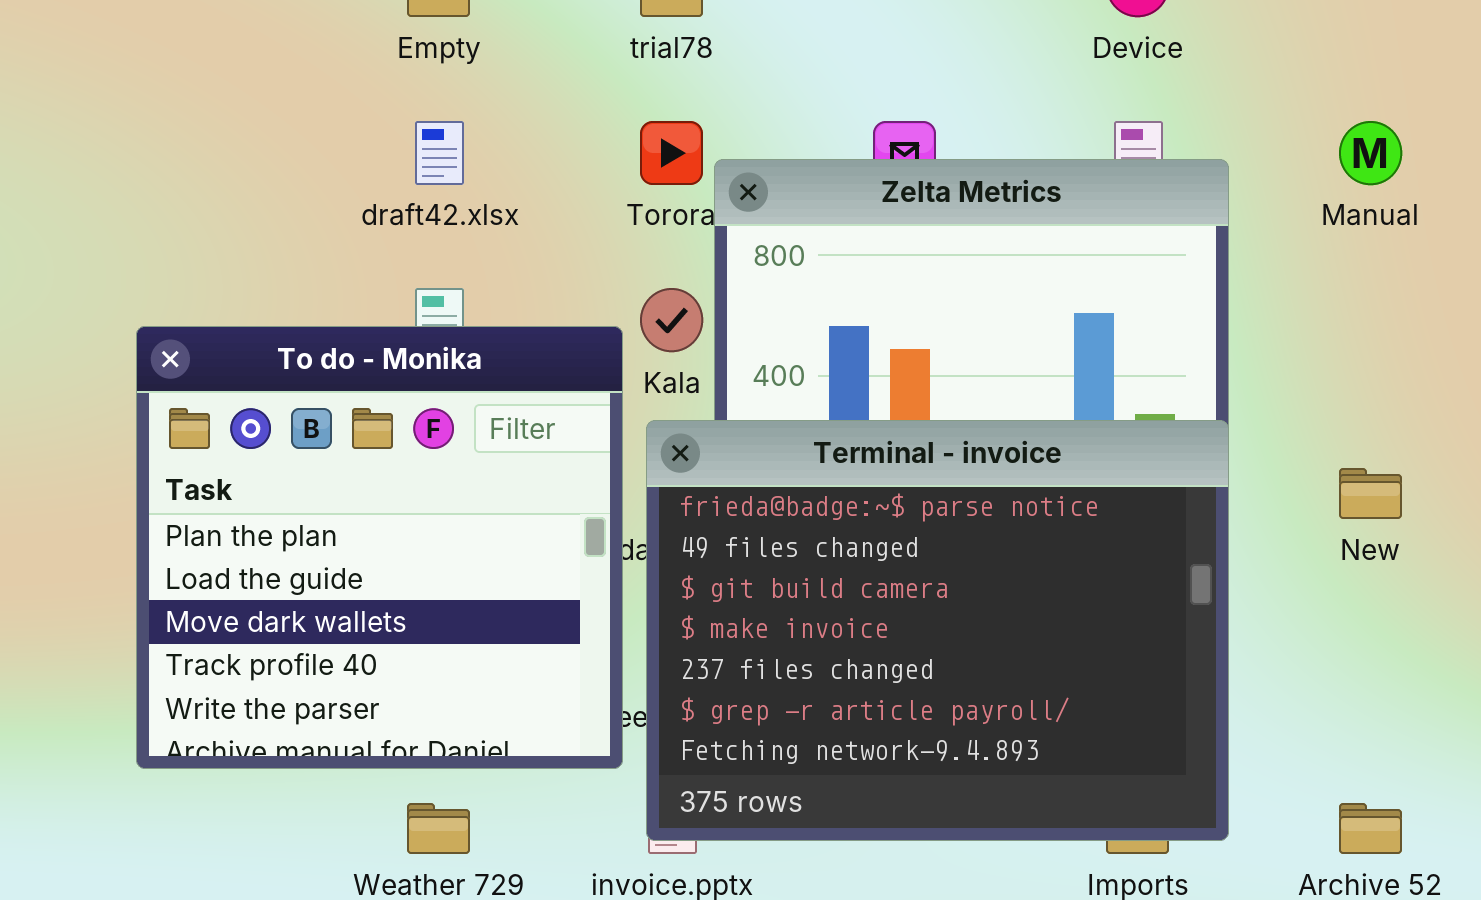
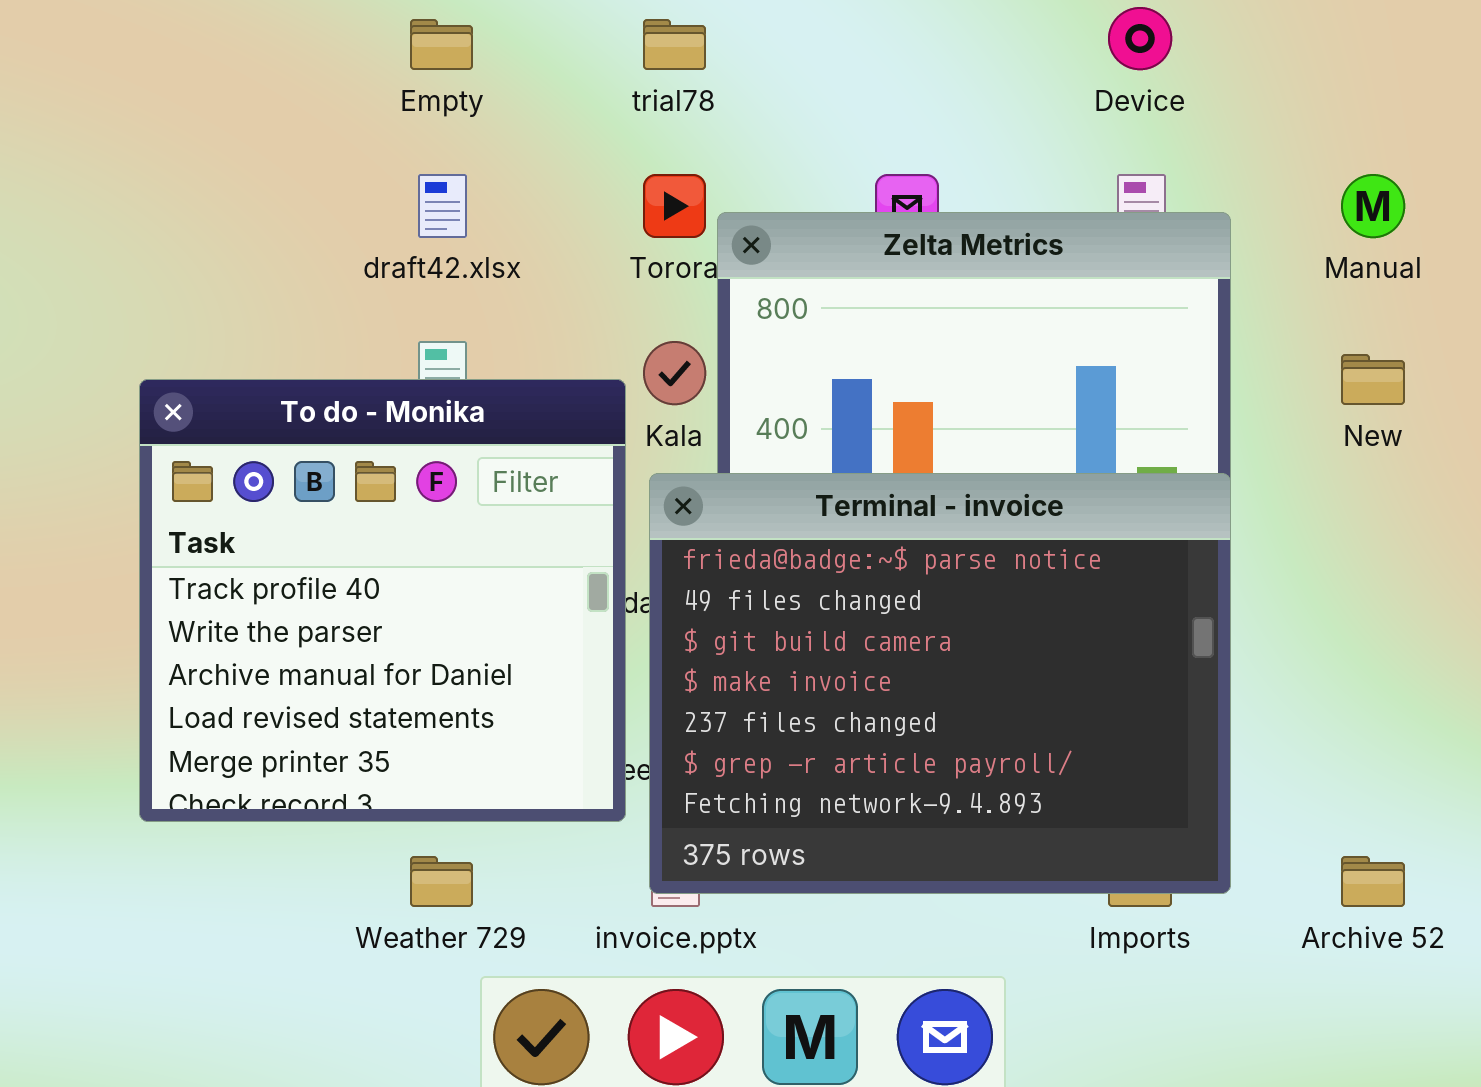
To do - Monika: [136,326,623,769] -> [139,379,626,822], scrolled down 3 rows
New: [1339,468,1402,519] -> [1341,354,1405,405], moved

